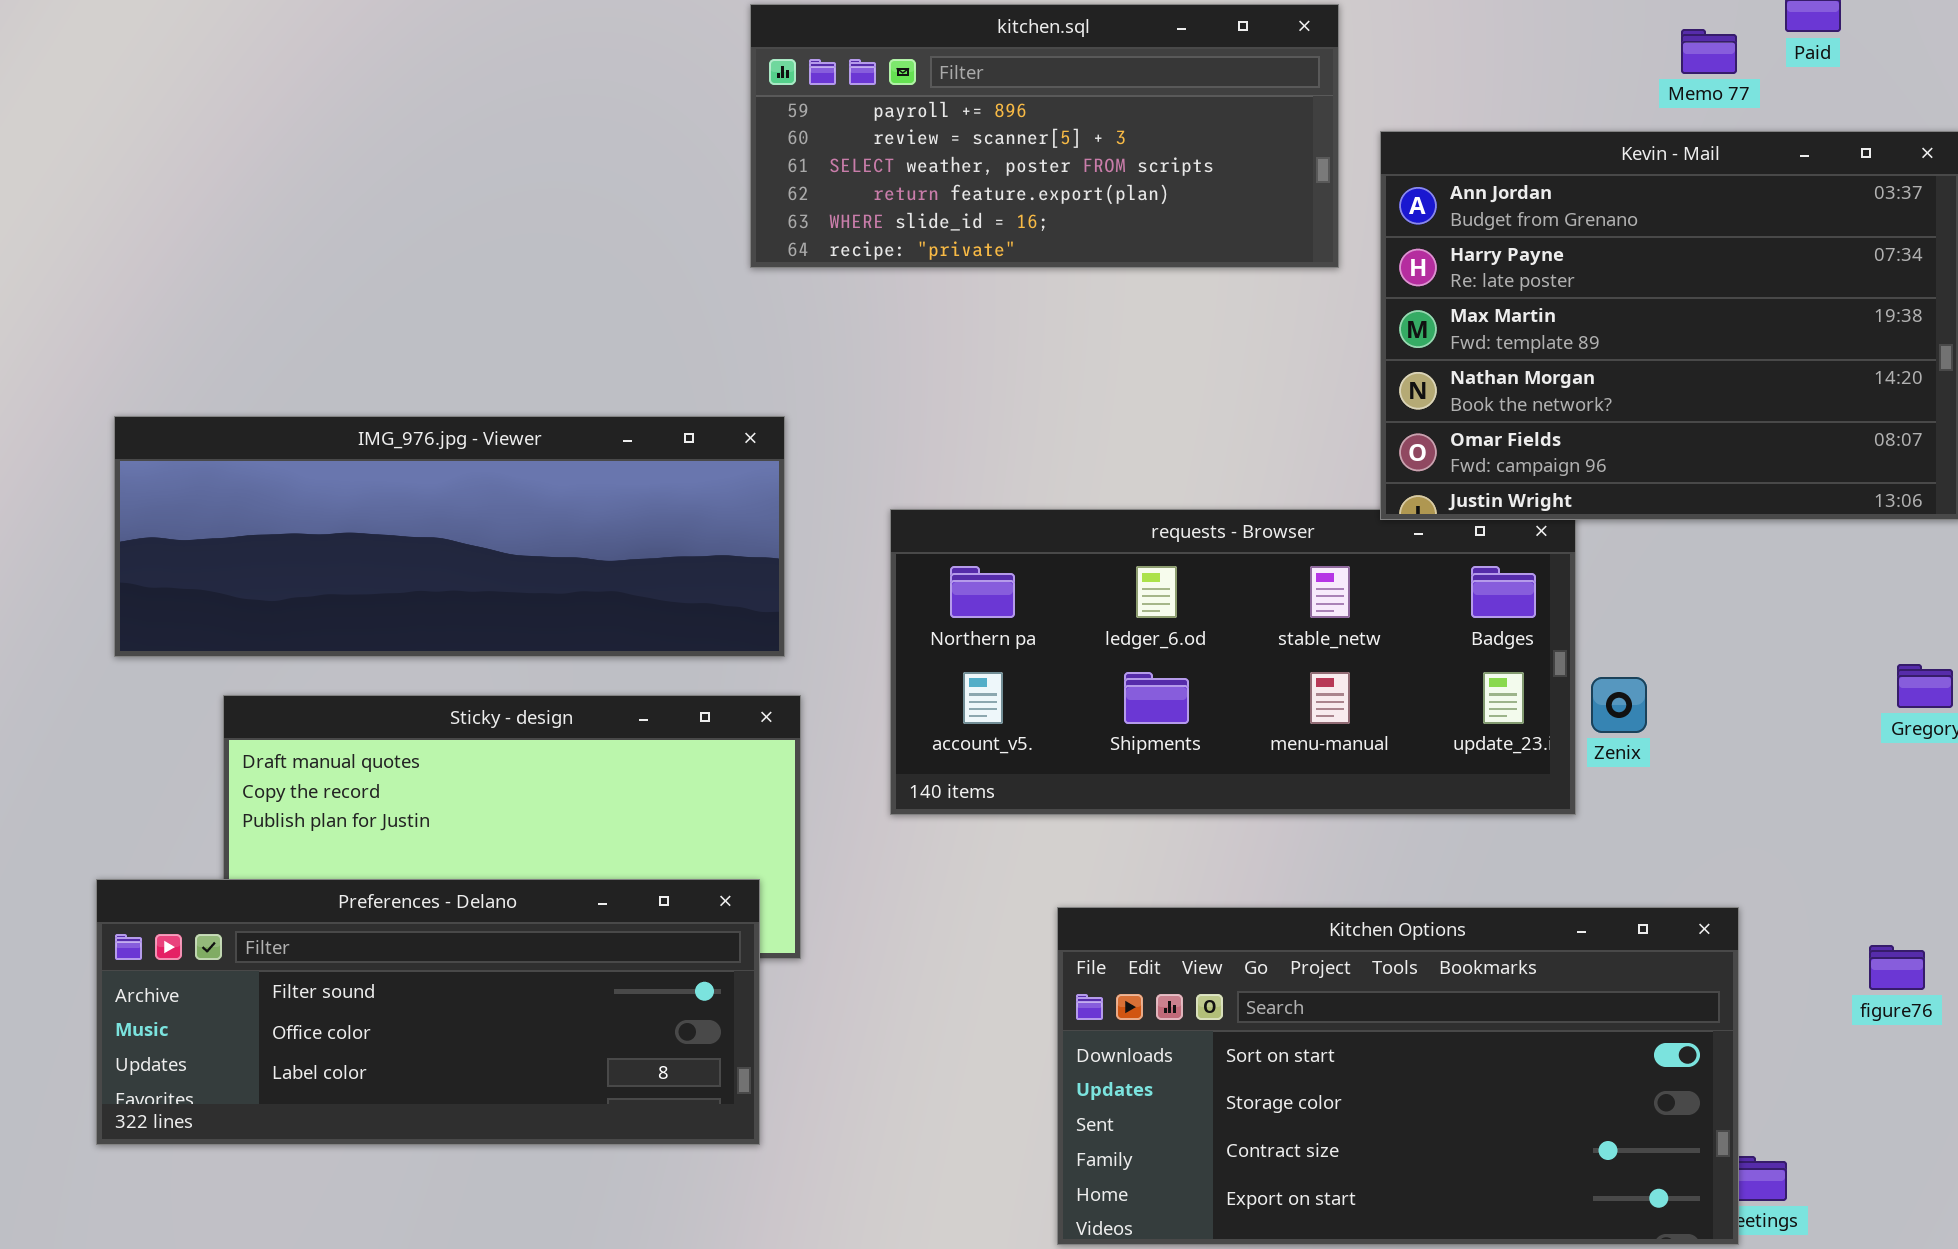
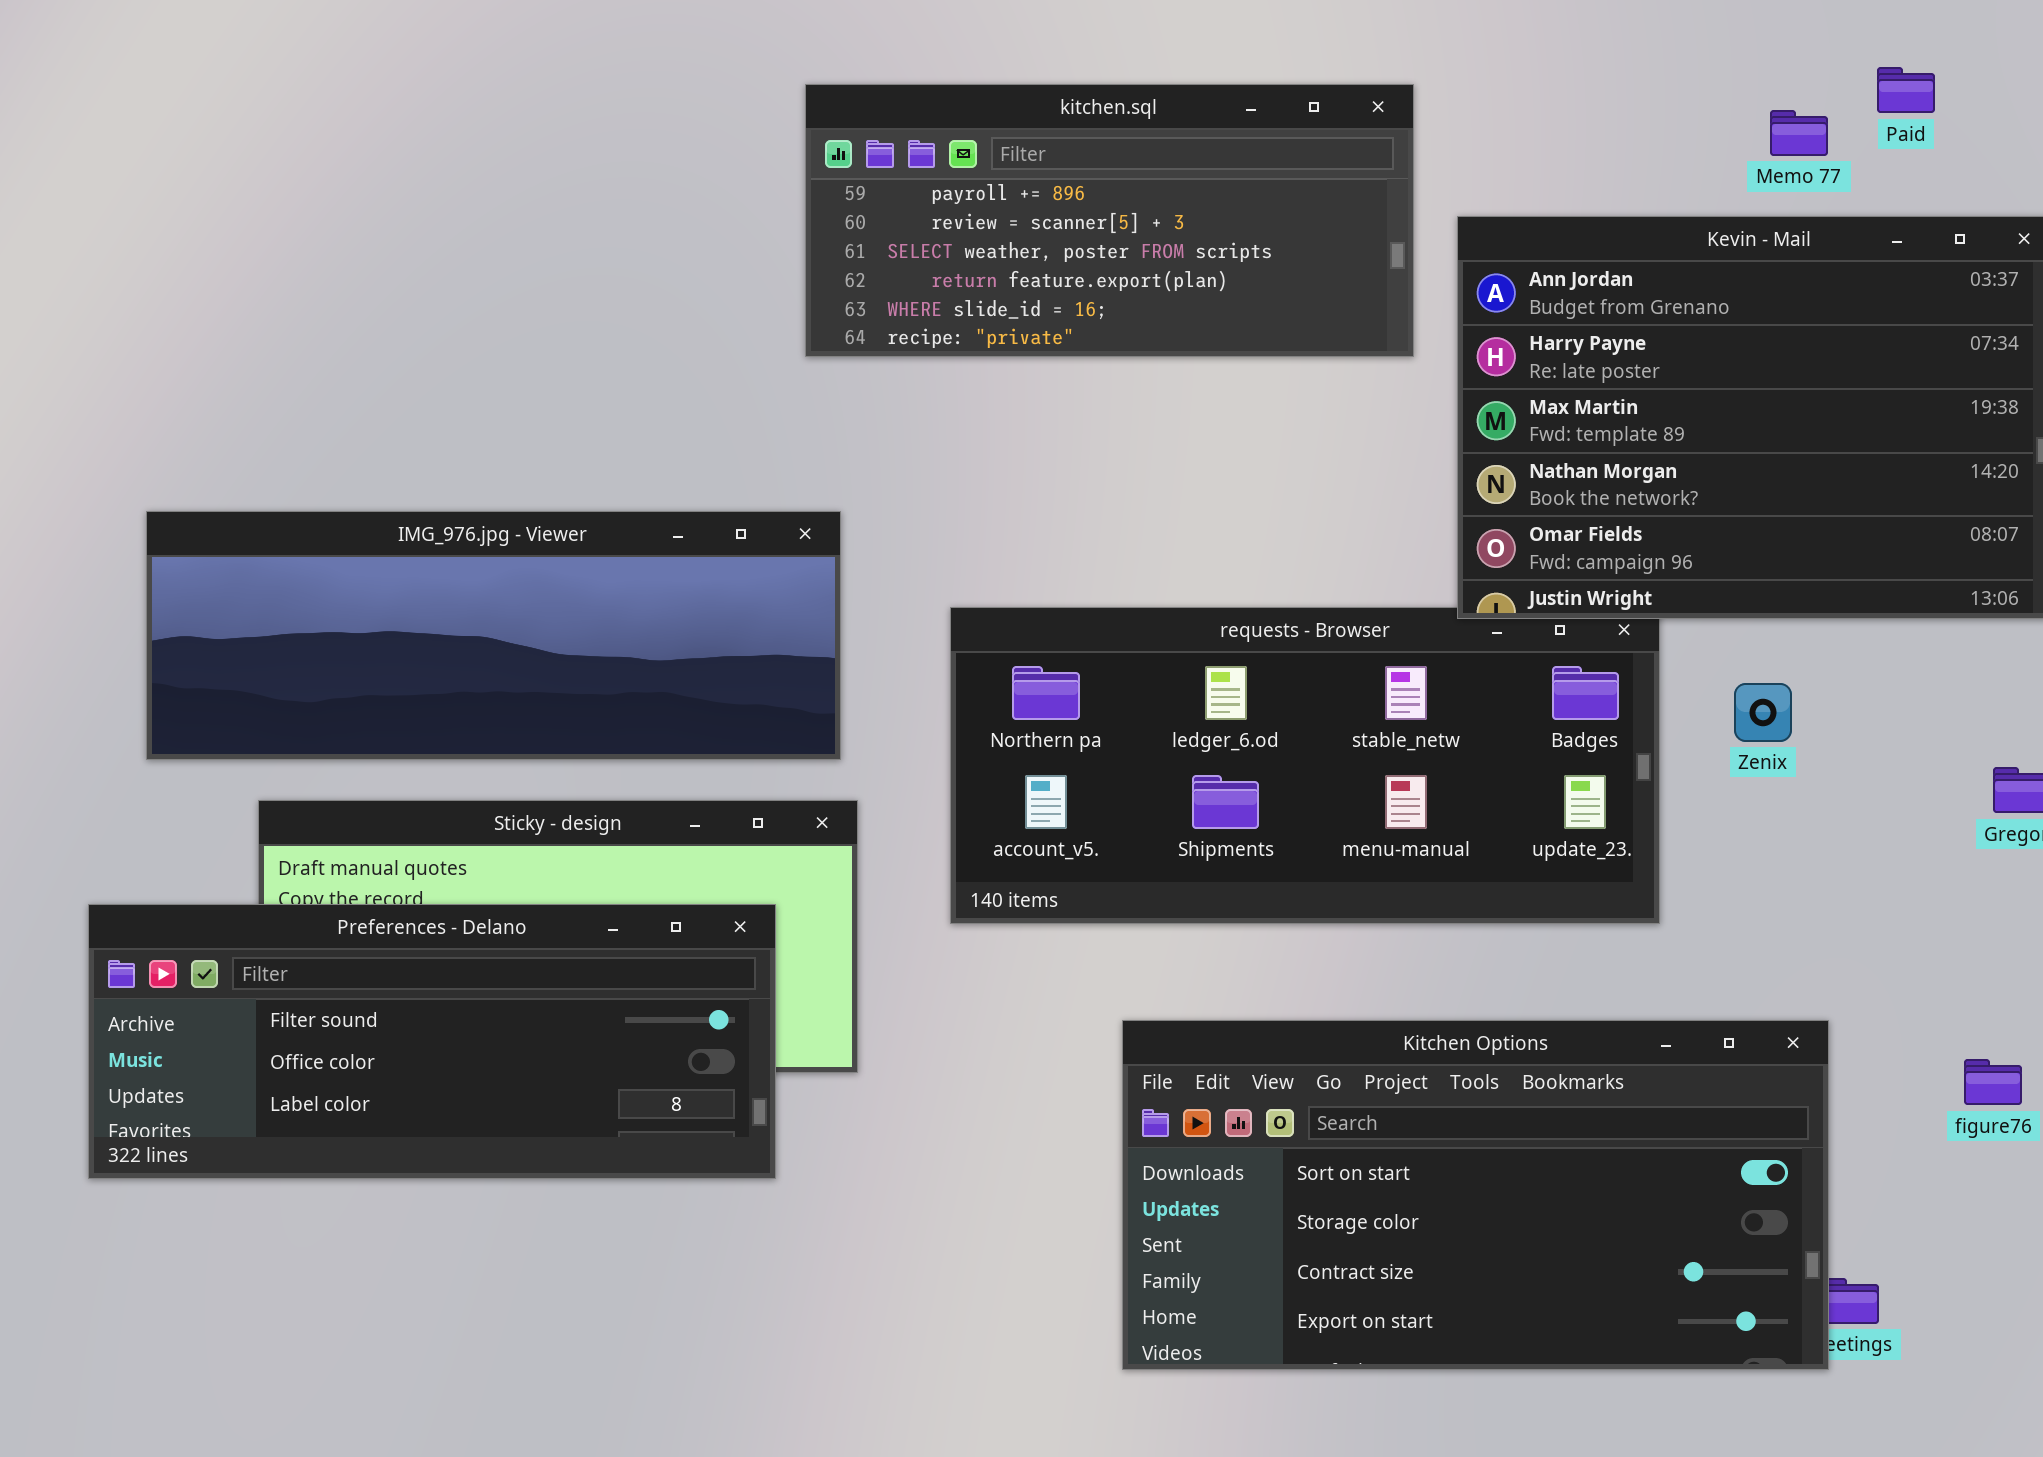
Zenix: [1591,677,1647,733] -> [1734,683,1792,742], moved
Preferences - Delano: [96,879,760,1145] -> [88,904,776,1179], moved

